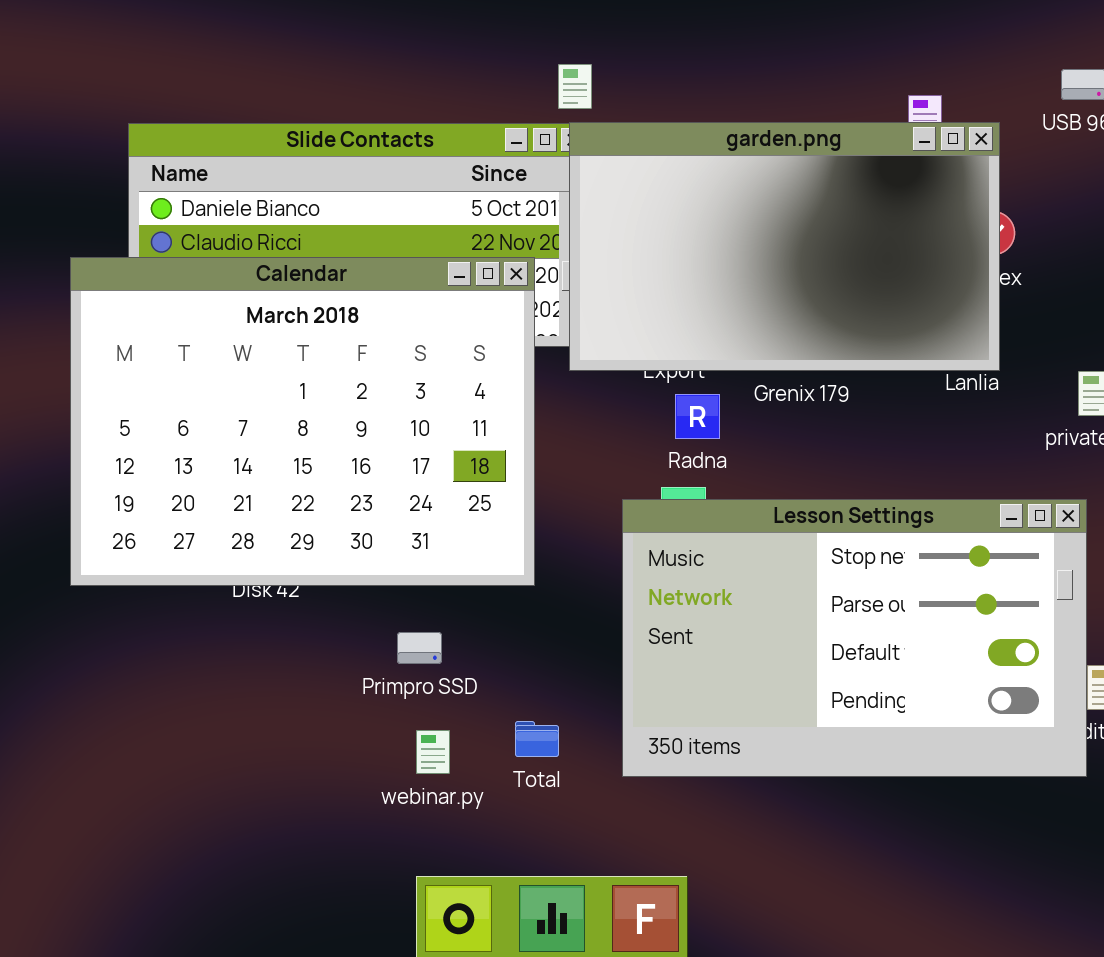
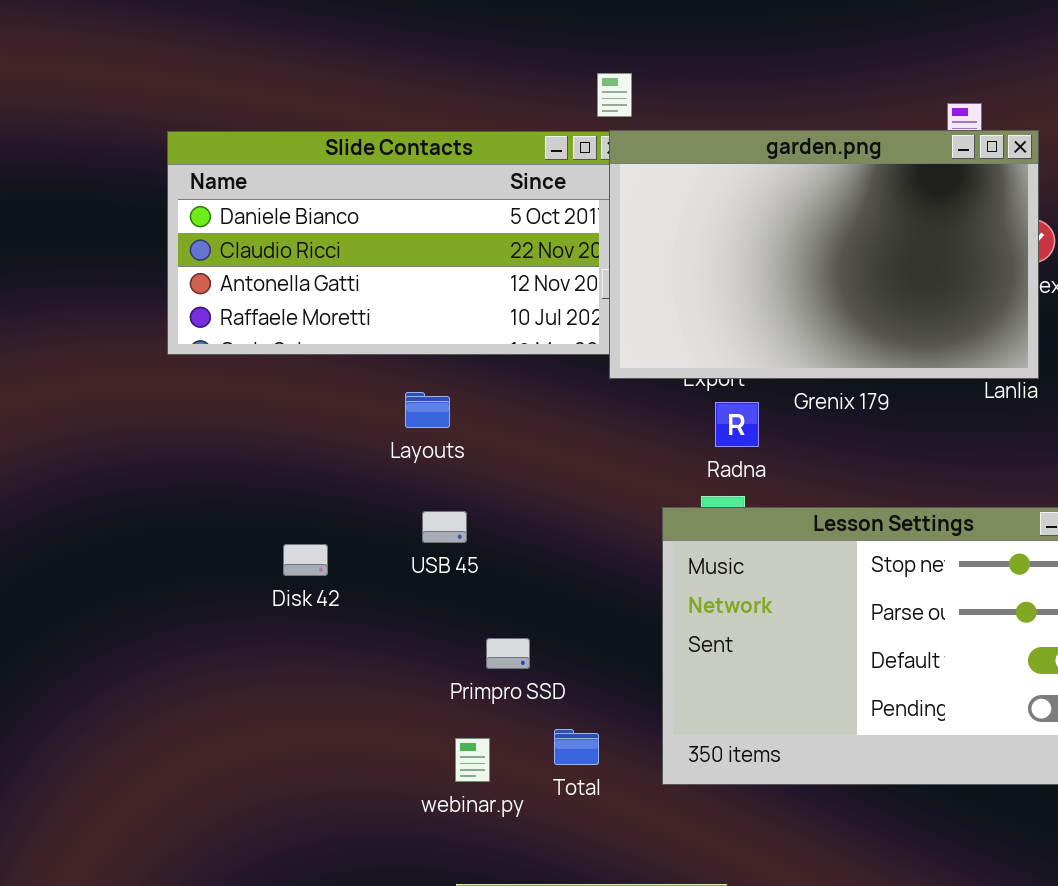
Calendar: [70,257,535,586] -> none, closed
Primpro SSD: [397,632,442,664] -> [486,638,530,669], moved

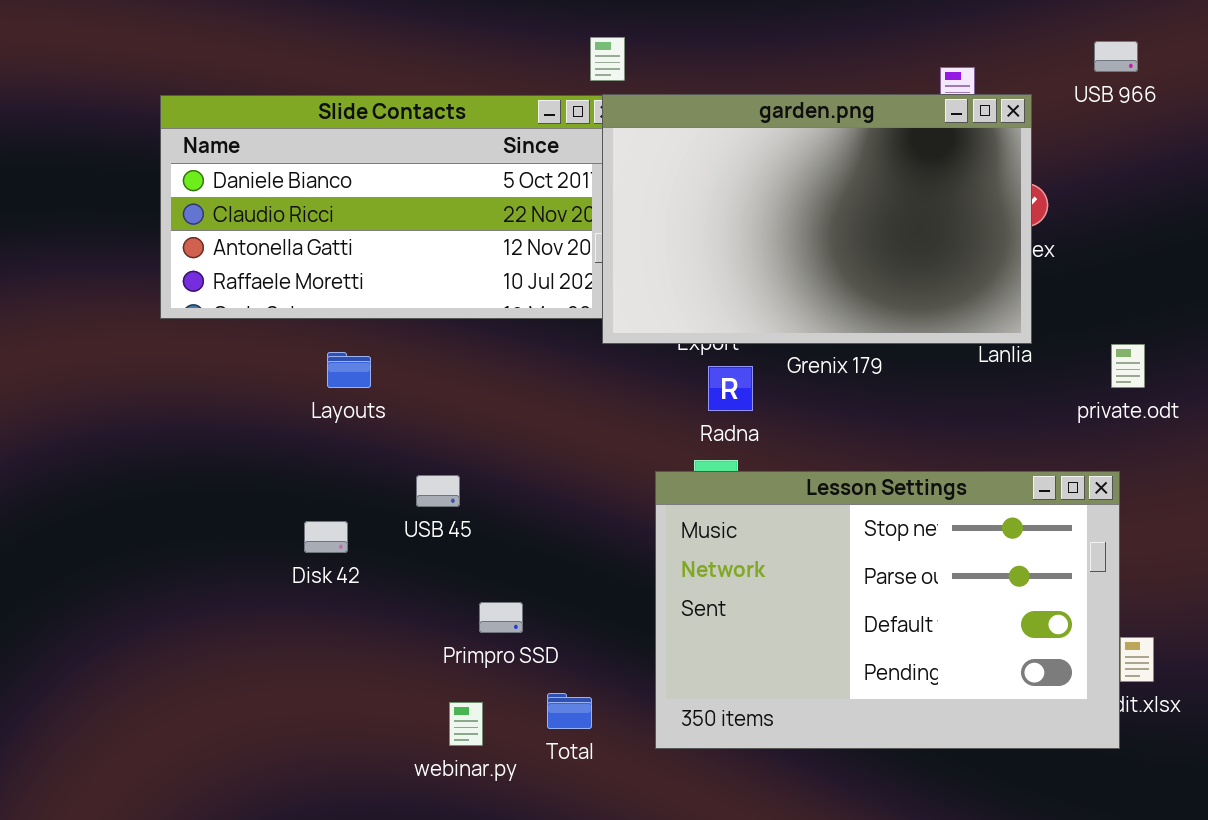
Layouts: [405,392,450,428] -> [327,352,371,388], moved
Disk 42: [283,544,328,576] -> [304,521,348,553], moved

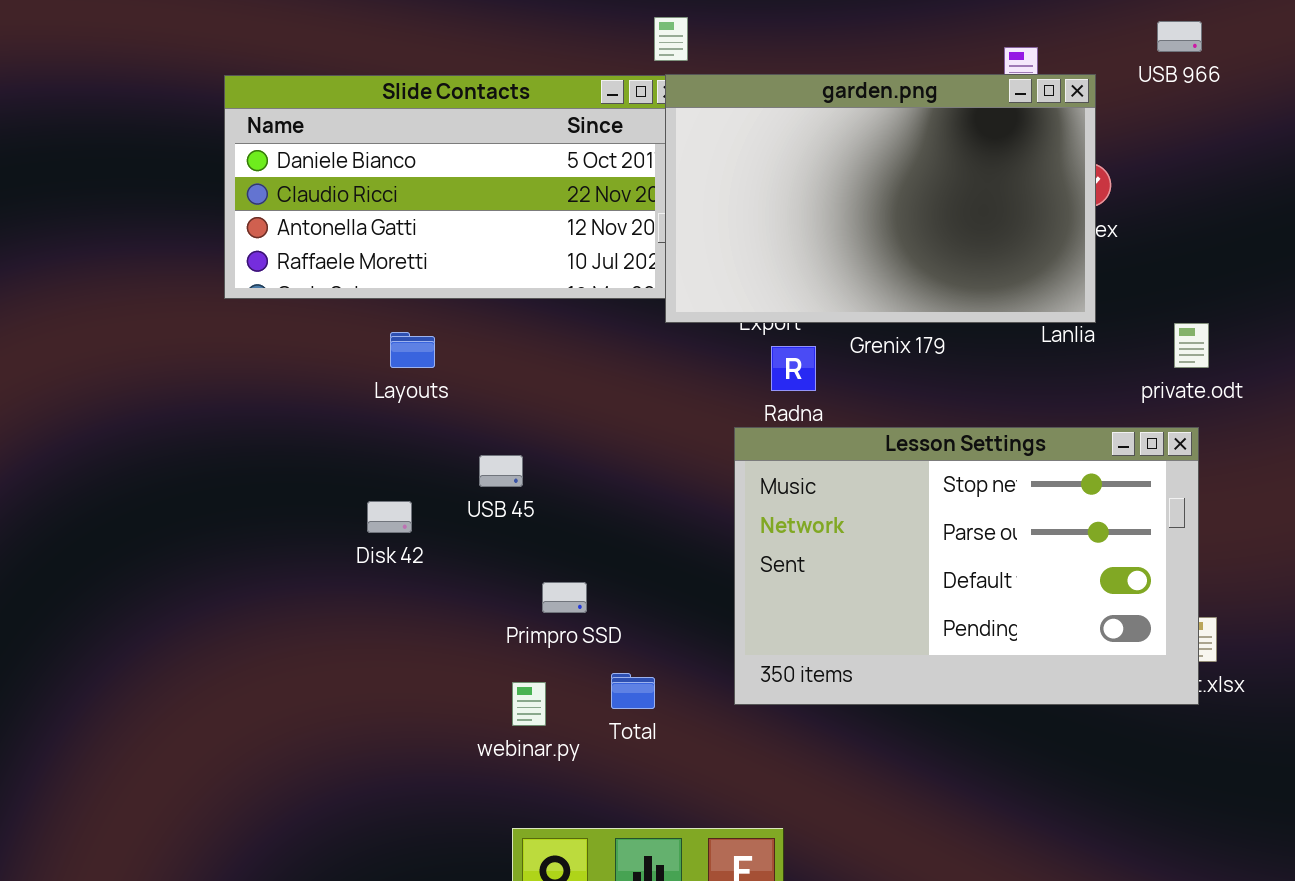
Lesson Settings: [655,471,1120,749] -> [734,427,1199,705], moved

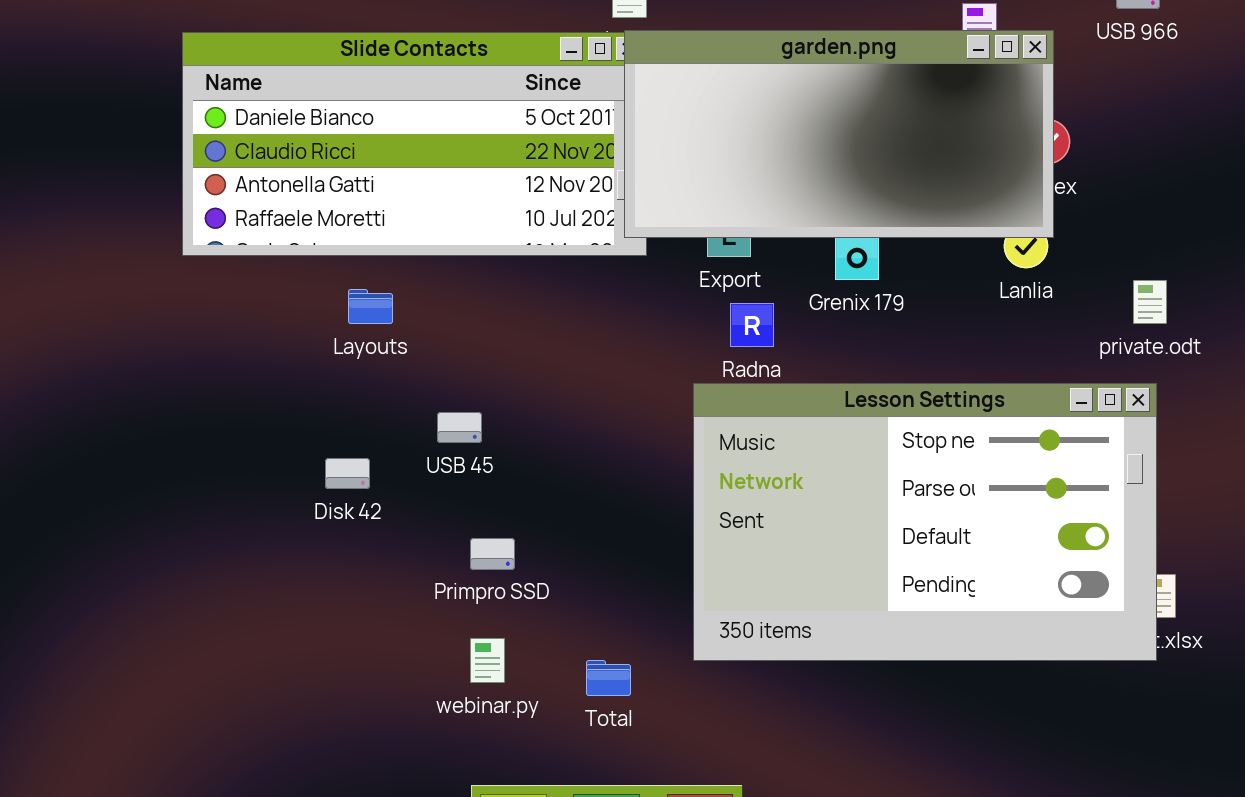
garden.png: [665,74,1096,323] -> [624,30,1054,238], resized
Primpro SSD: [542,582,587,613] -> [470,538,515,570], moved
Total: [611,673,655,709] -> [586,660,631,696], moved

